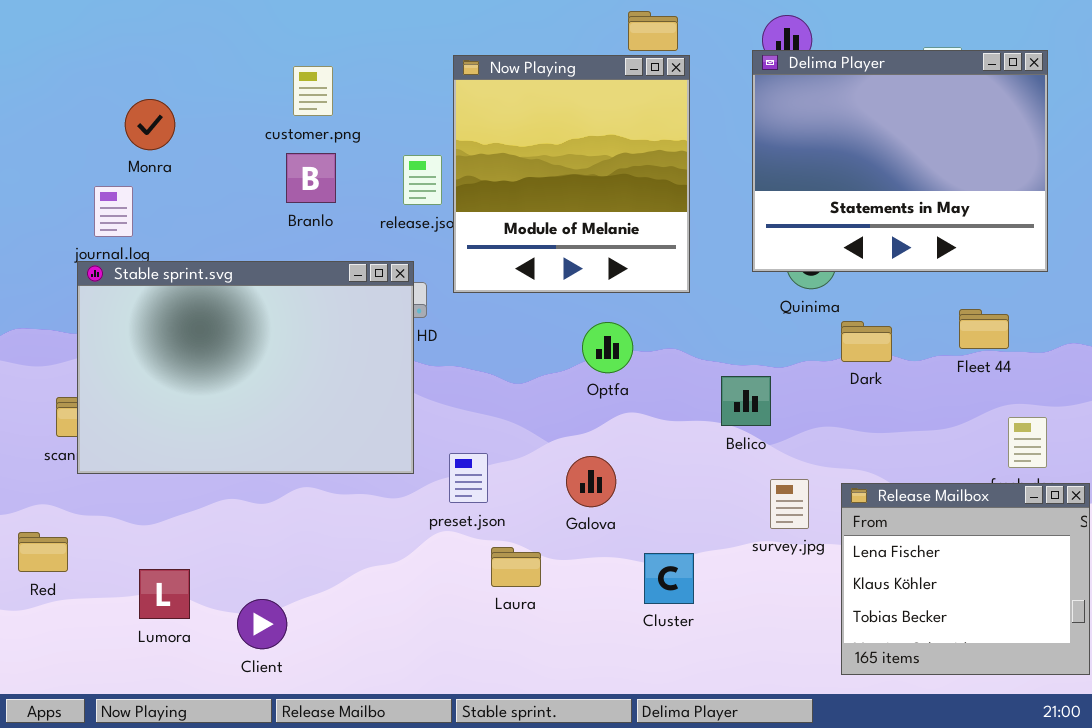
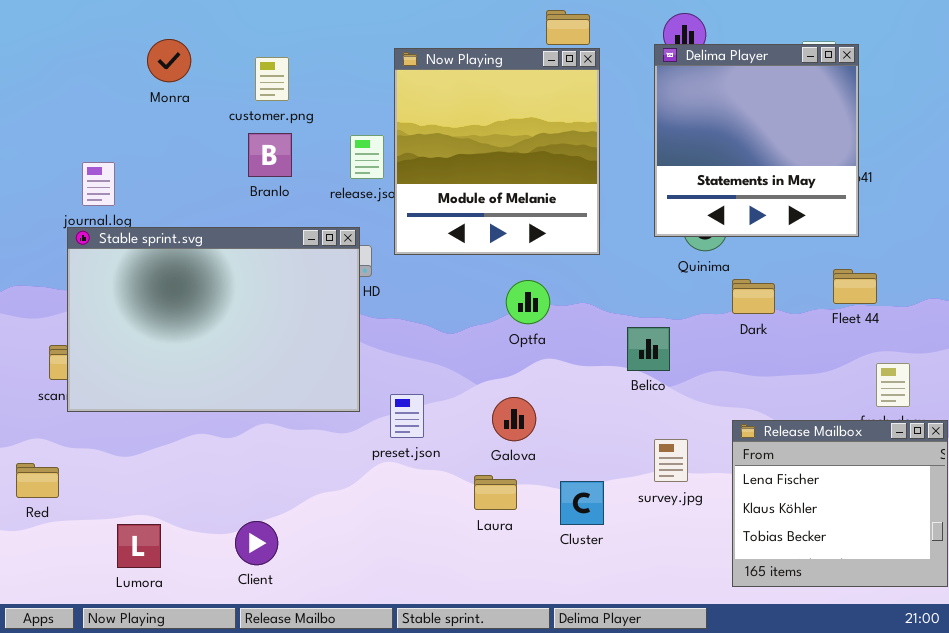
Delima Player: [752,50,1048,272] -> [654,44,859,237], resized
Monra: [125,99,175,150] -> [147,39,191,82], moved
survey.jpg: [770,479,809,529] -> [654,439,688,482], moved
Laura: [491,547,541,587] -> [474,475,517,510], moved
Lumora: [139,569,190,619] -> [117,524,161,568], moved
Client: [237,599,287,649] -> [235,521,278,565], moved

